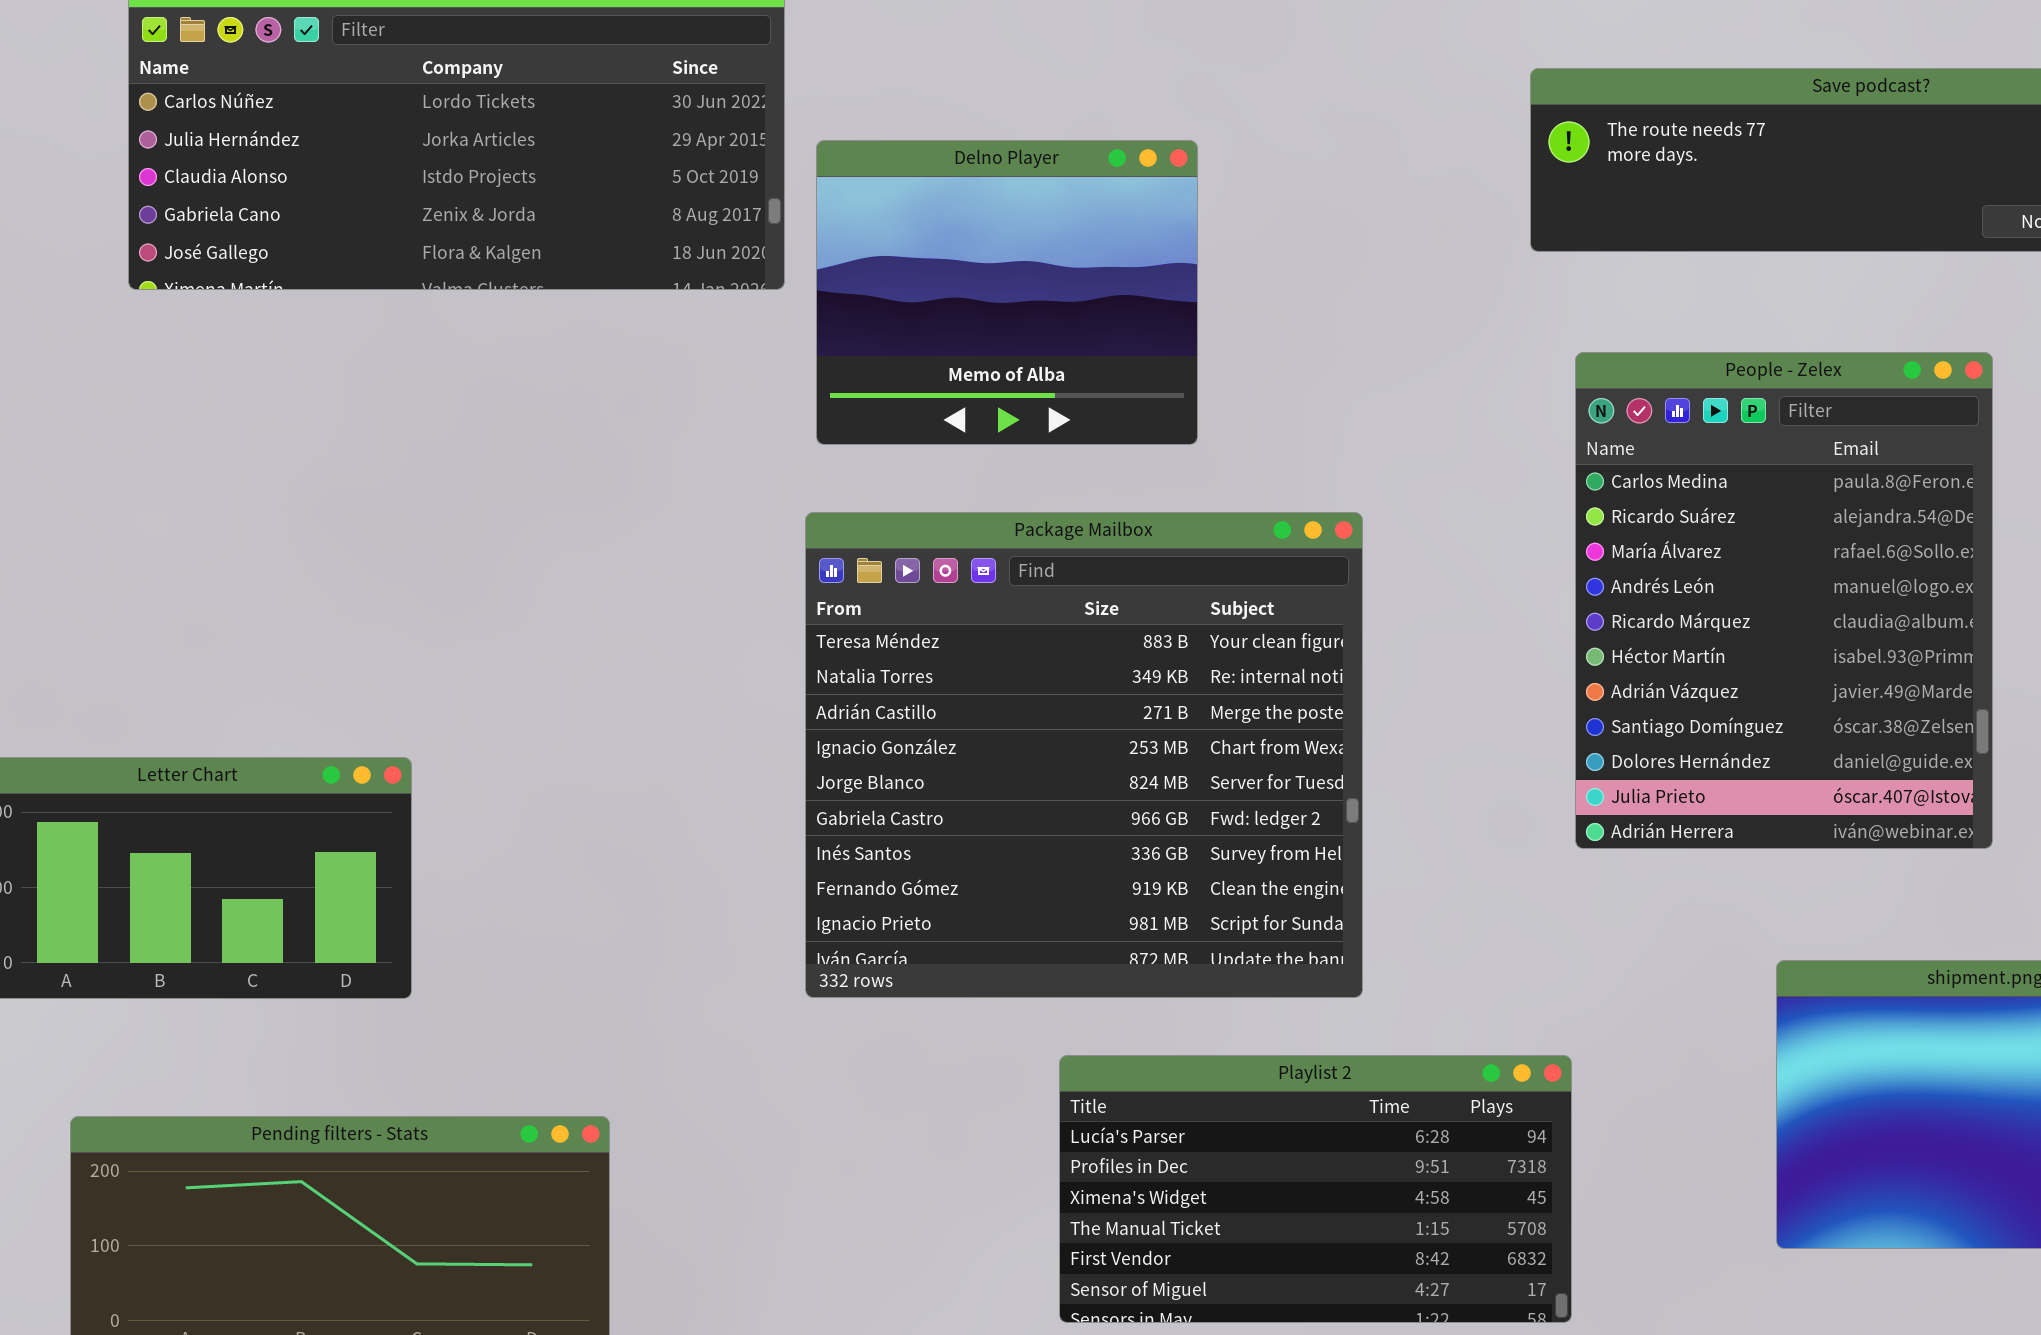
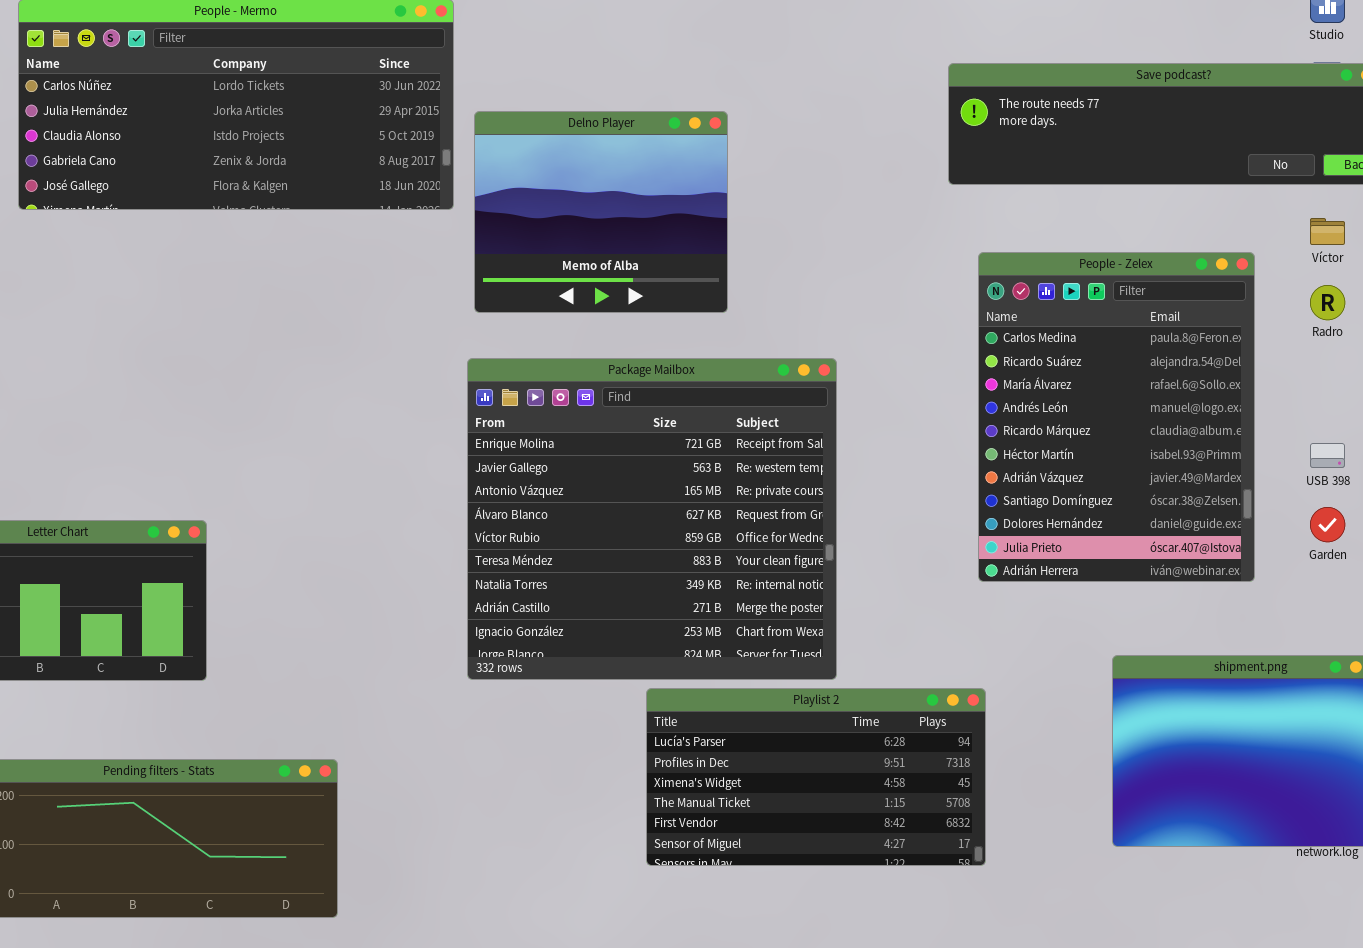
Package Mailbox: [805,512,1363,998] -> [467,358,837,680], scrolled up 5 rows
Playlist 2: [1059,1055,1572,1323] -> [646,688,986,866], moved

